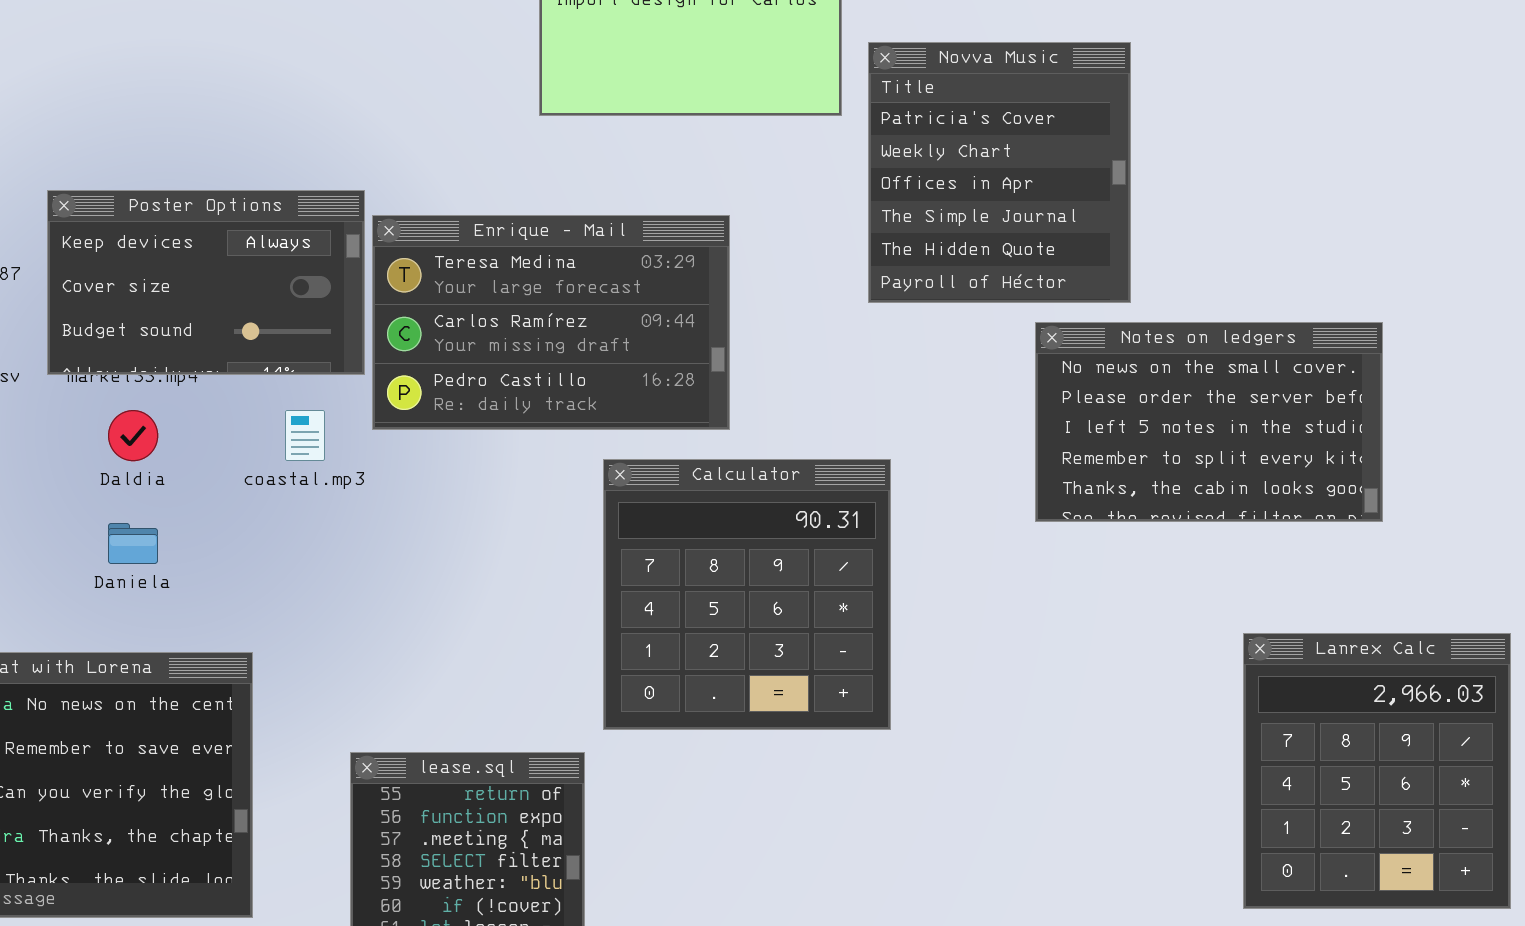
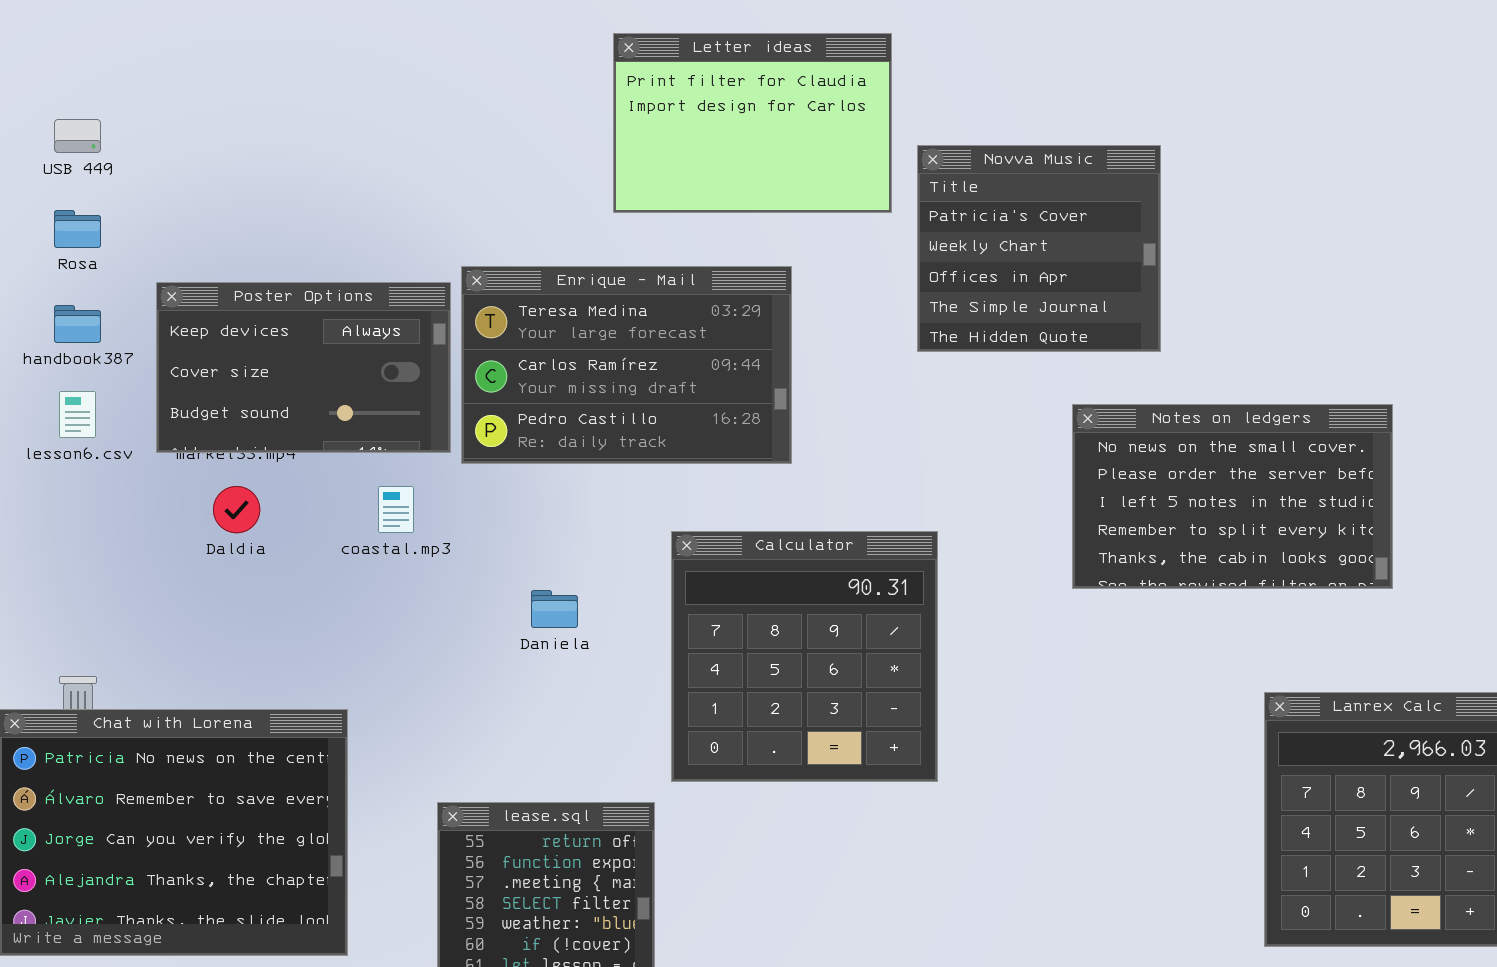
Novva Music: [868,42,1131,303] -> [917,145,1161,352], resized
Enrique - Mail: [372,215,730,430] -> [461,266,792,464], moved
Daniela: [108,523,158,564] -> [531,590,578,628], moved

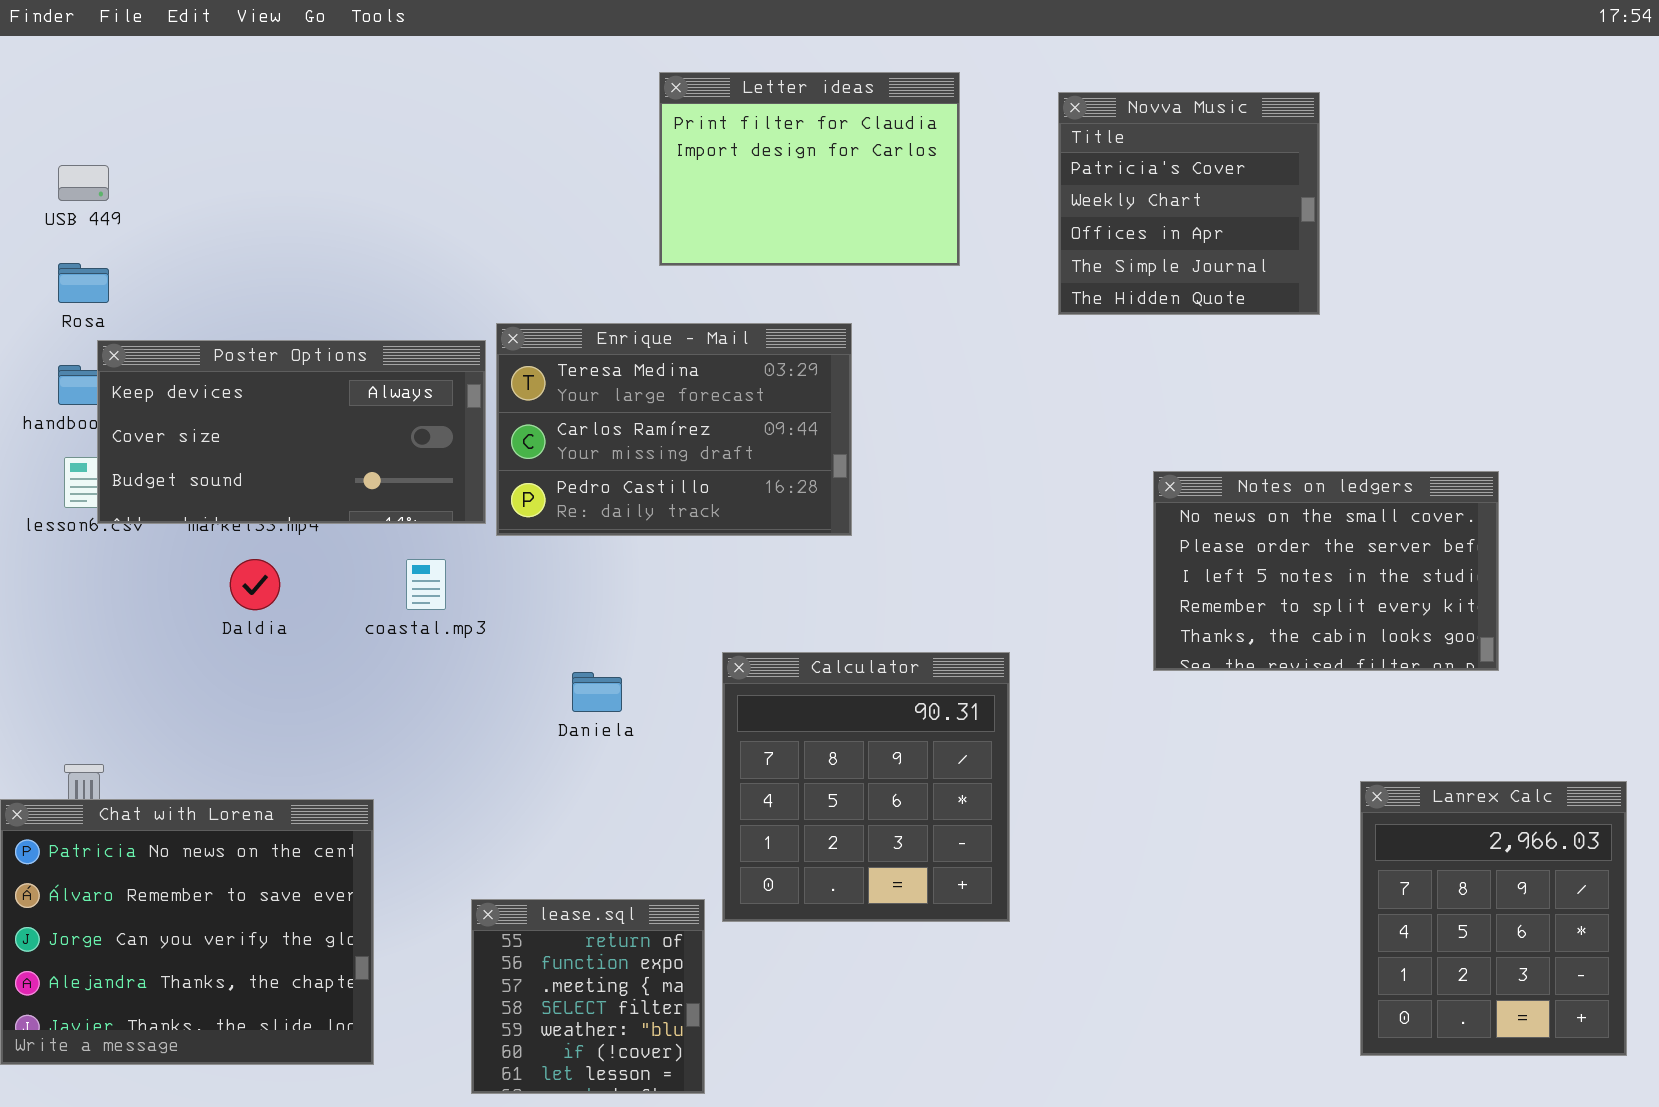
Novva Music: [917,145,1161,352] -> [1058,92,1320,315], moved
Poster Options: [156,282,451,453] -> [97,340,486,524], resized
Calculator: [671,531,938,782] -> [722,652,1010,922], moved

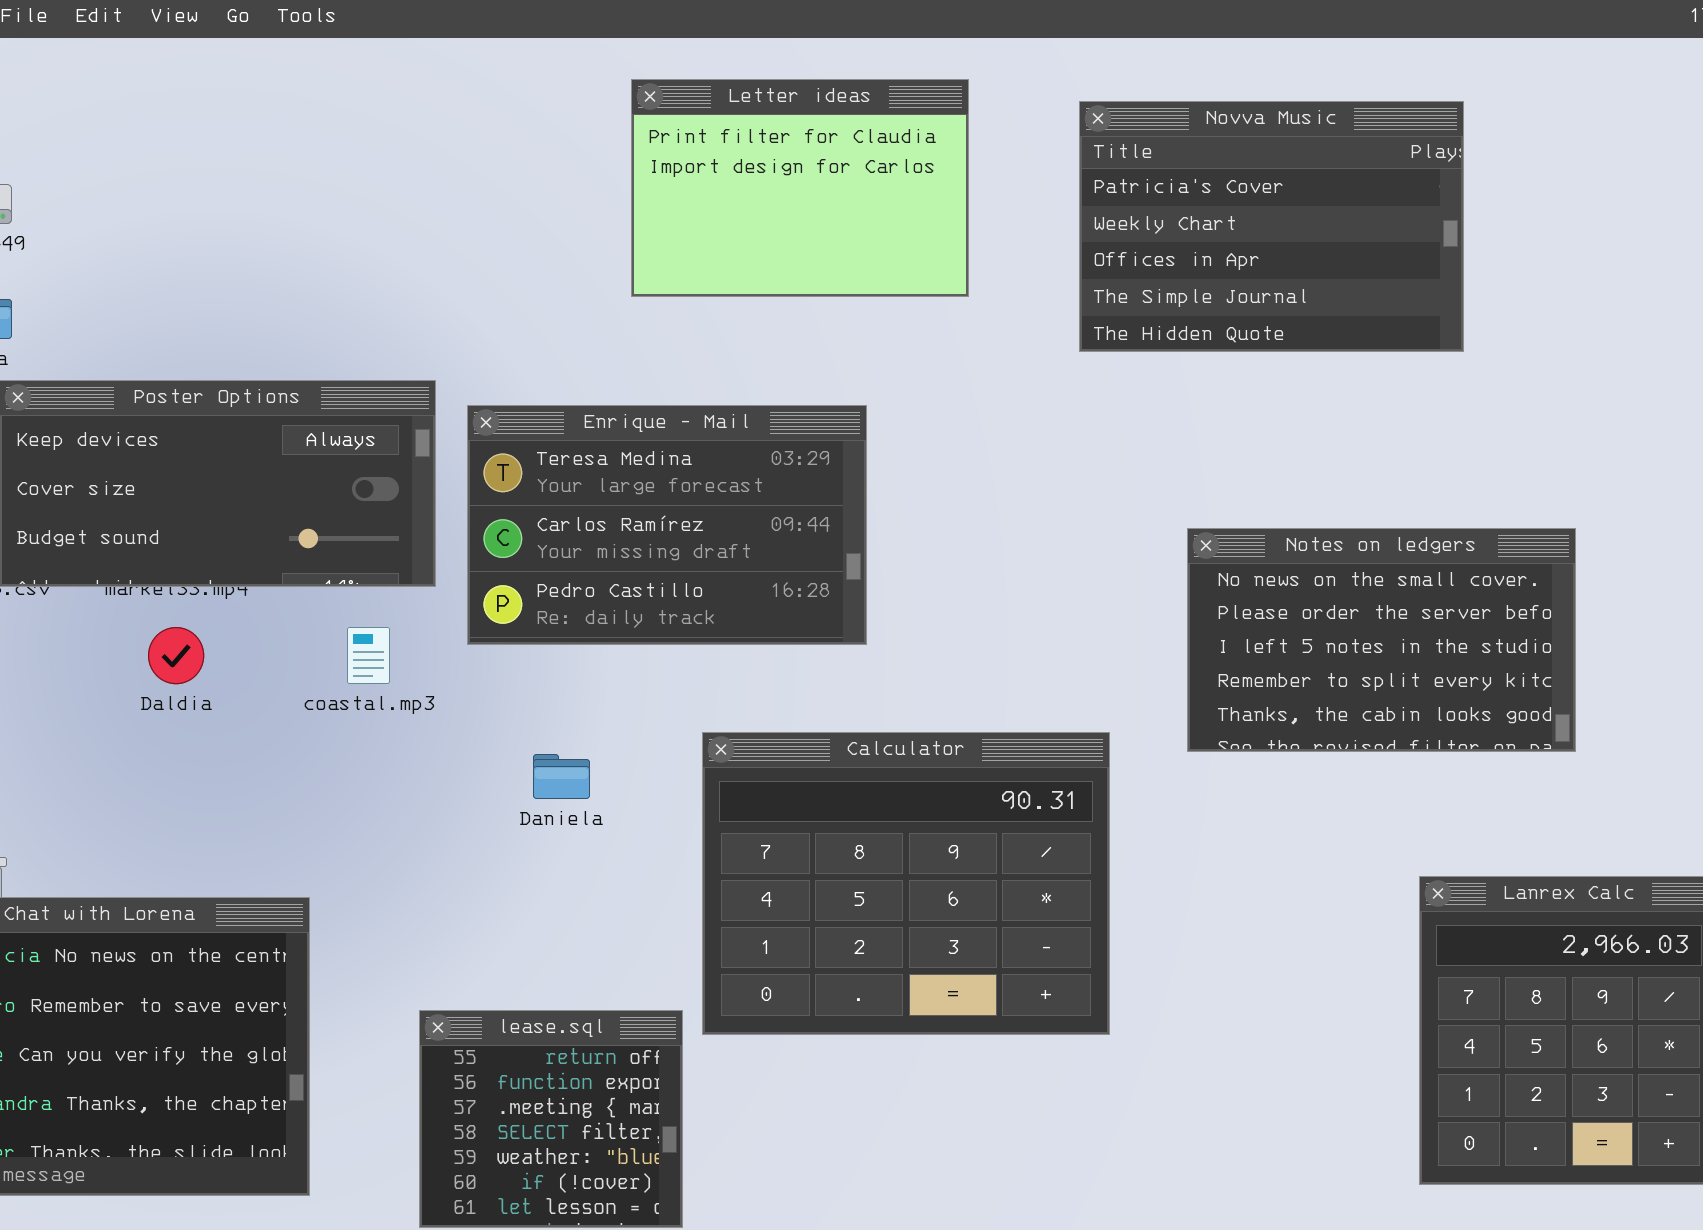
Novva Music: [1058,92,1320,315] -> [1079,101,1464,352], resized
Enrique - Mail: [496,323,852,536] -> [467,405,867,645], moved
Calculator: [722,652,1010,922] -> [702,732,1110,1035], resized

